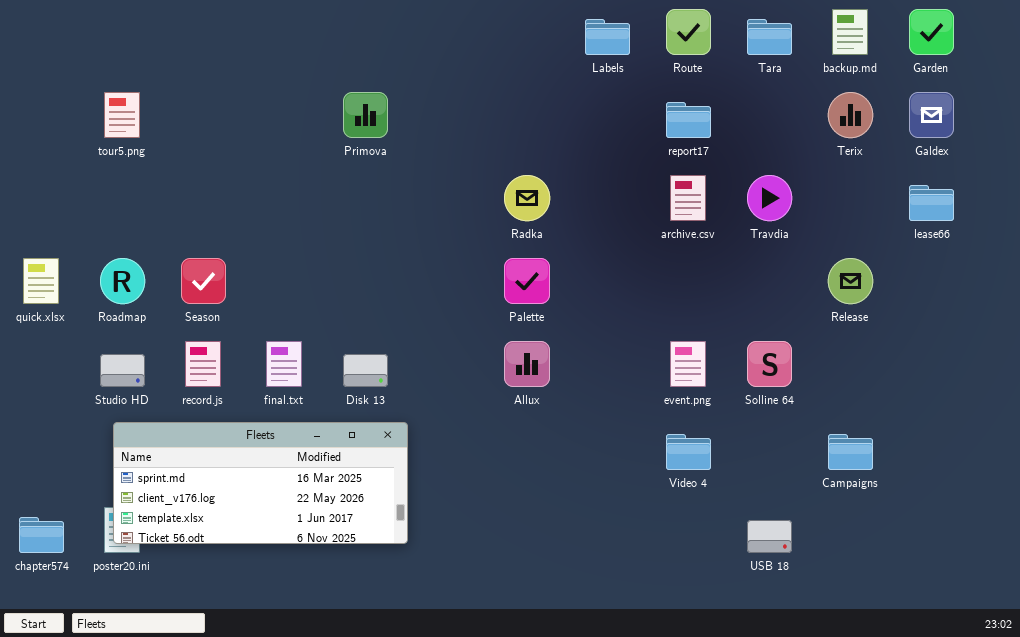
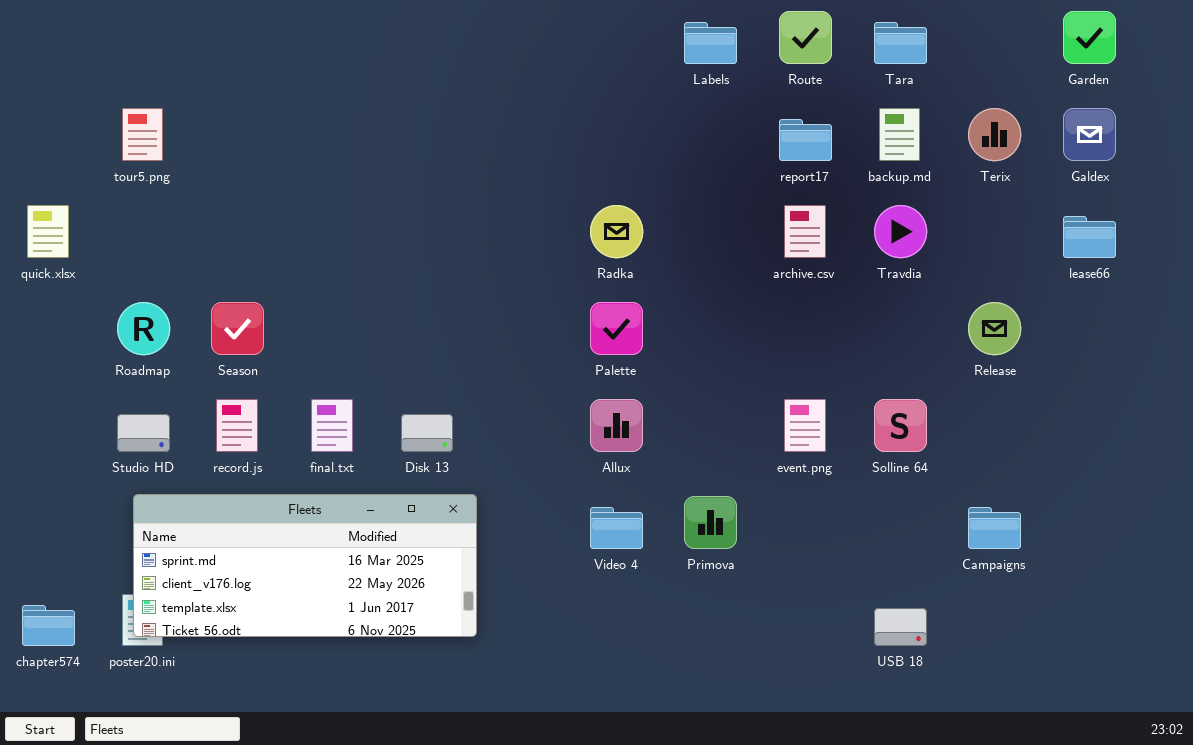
backup.md: [832,9,868,55] -> [879,108,920,161], moved
Primova: [343,92,388,138] -> [684,496,737,549], moved
quick.xlsx: [23,258,59,304] -> [27,205,69,258], moved
Video 4: [666,434,711,470] -> [590,507,643,549], moved

